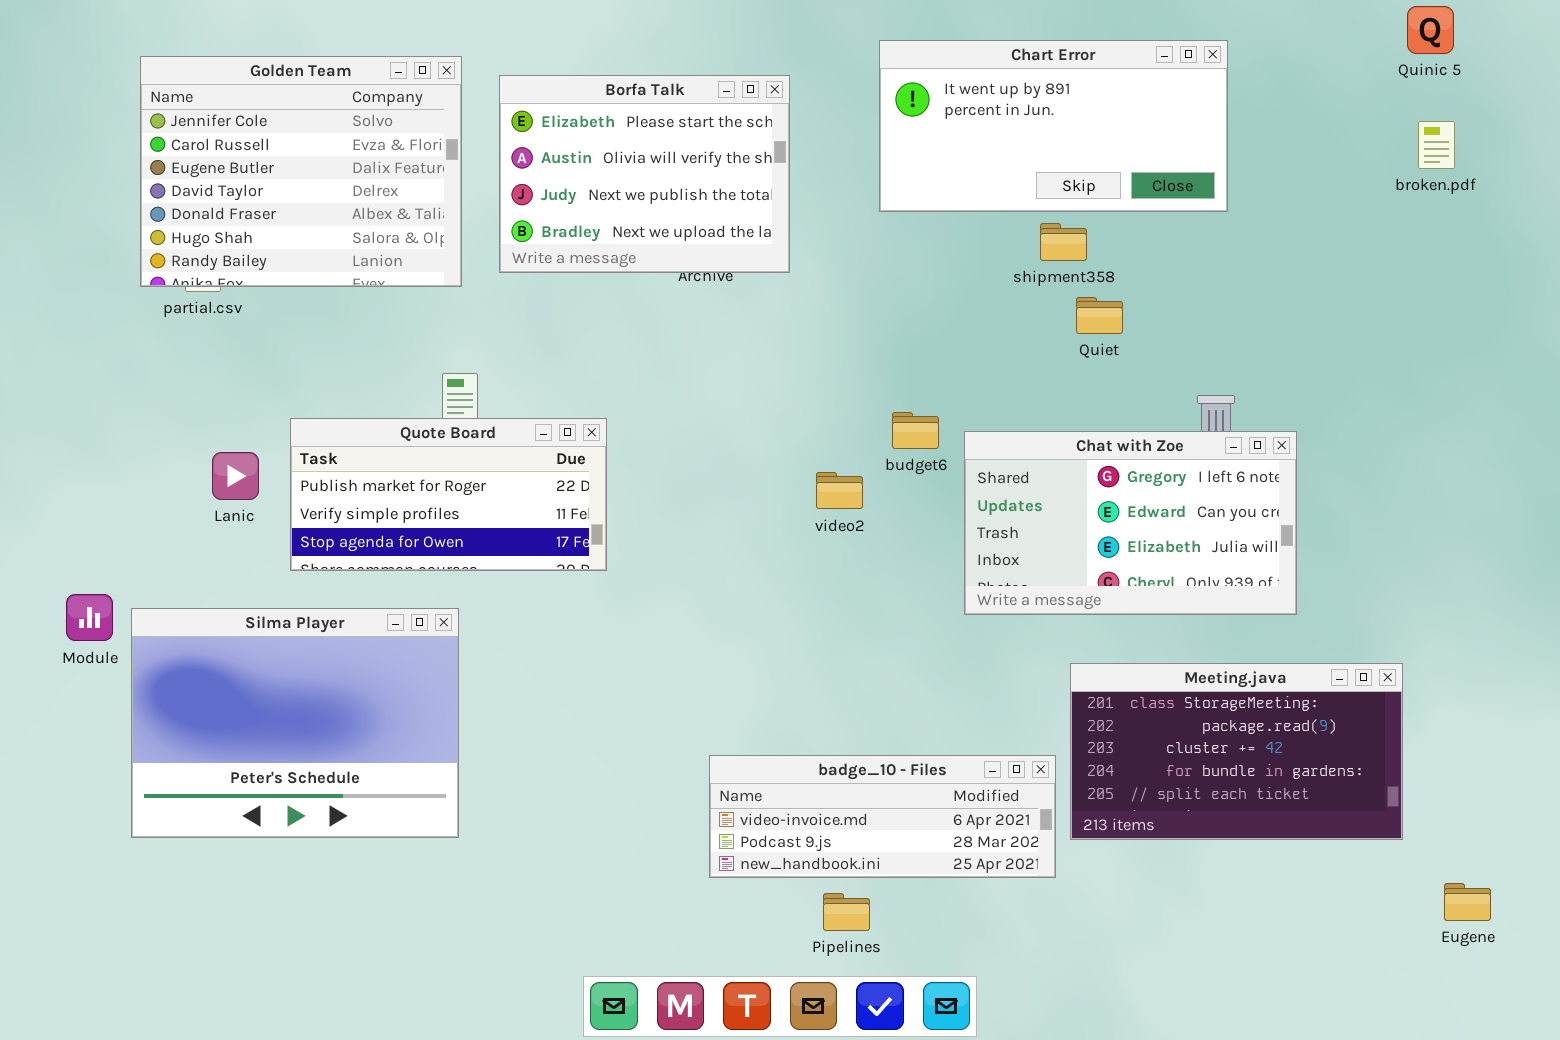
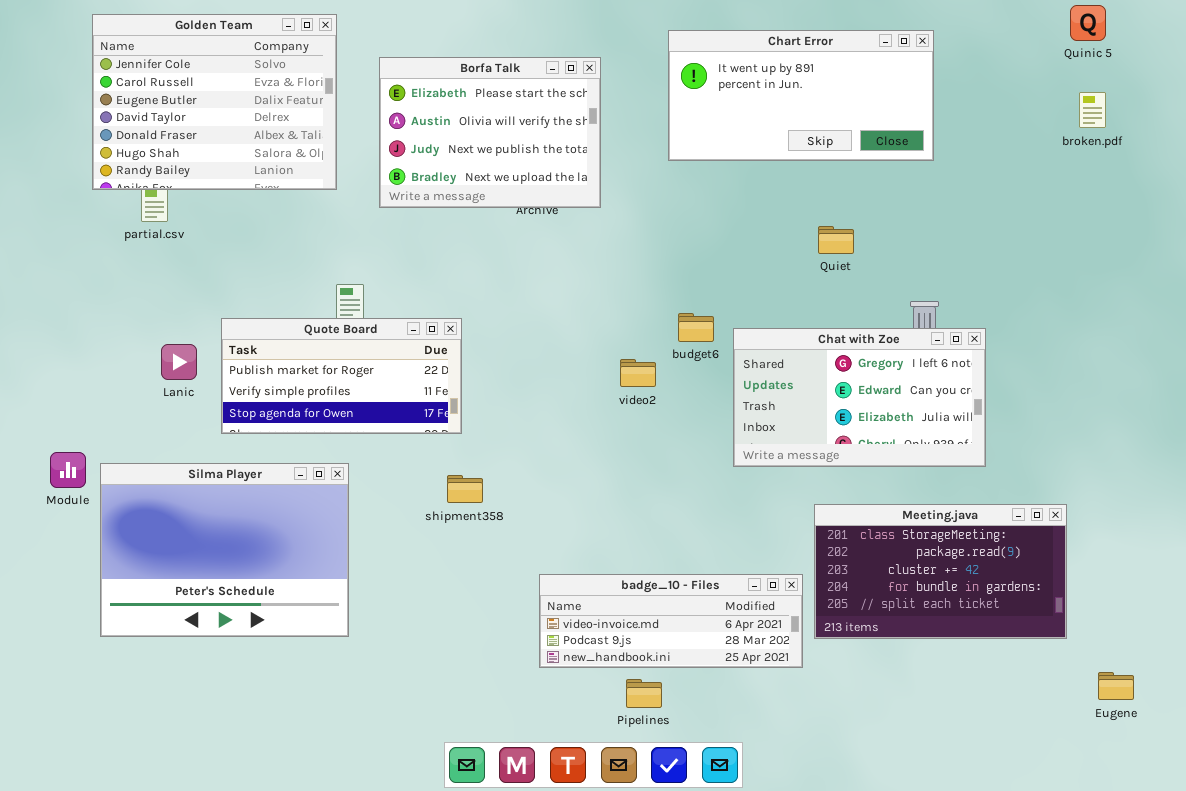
Golden Team: [140,56,462,287] -> [92,14,337,190], moved
shipment358: [1040,223,1087,261] -> [447,475,483,503], moved

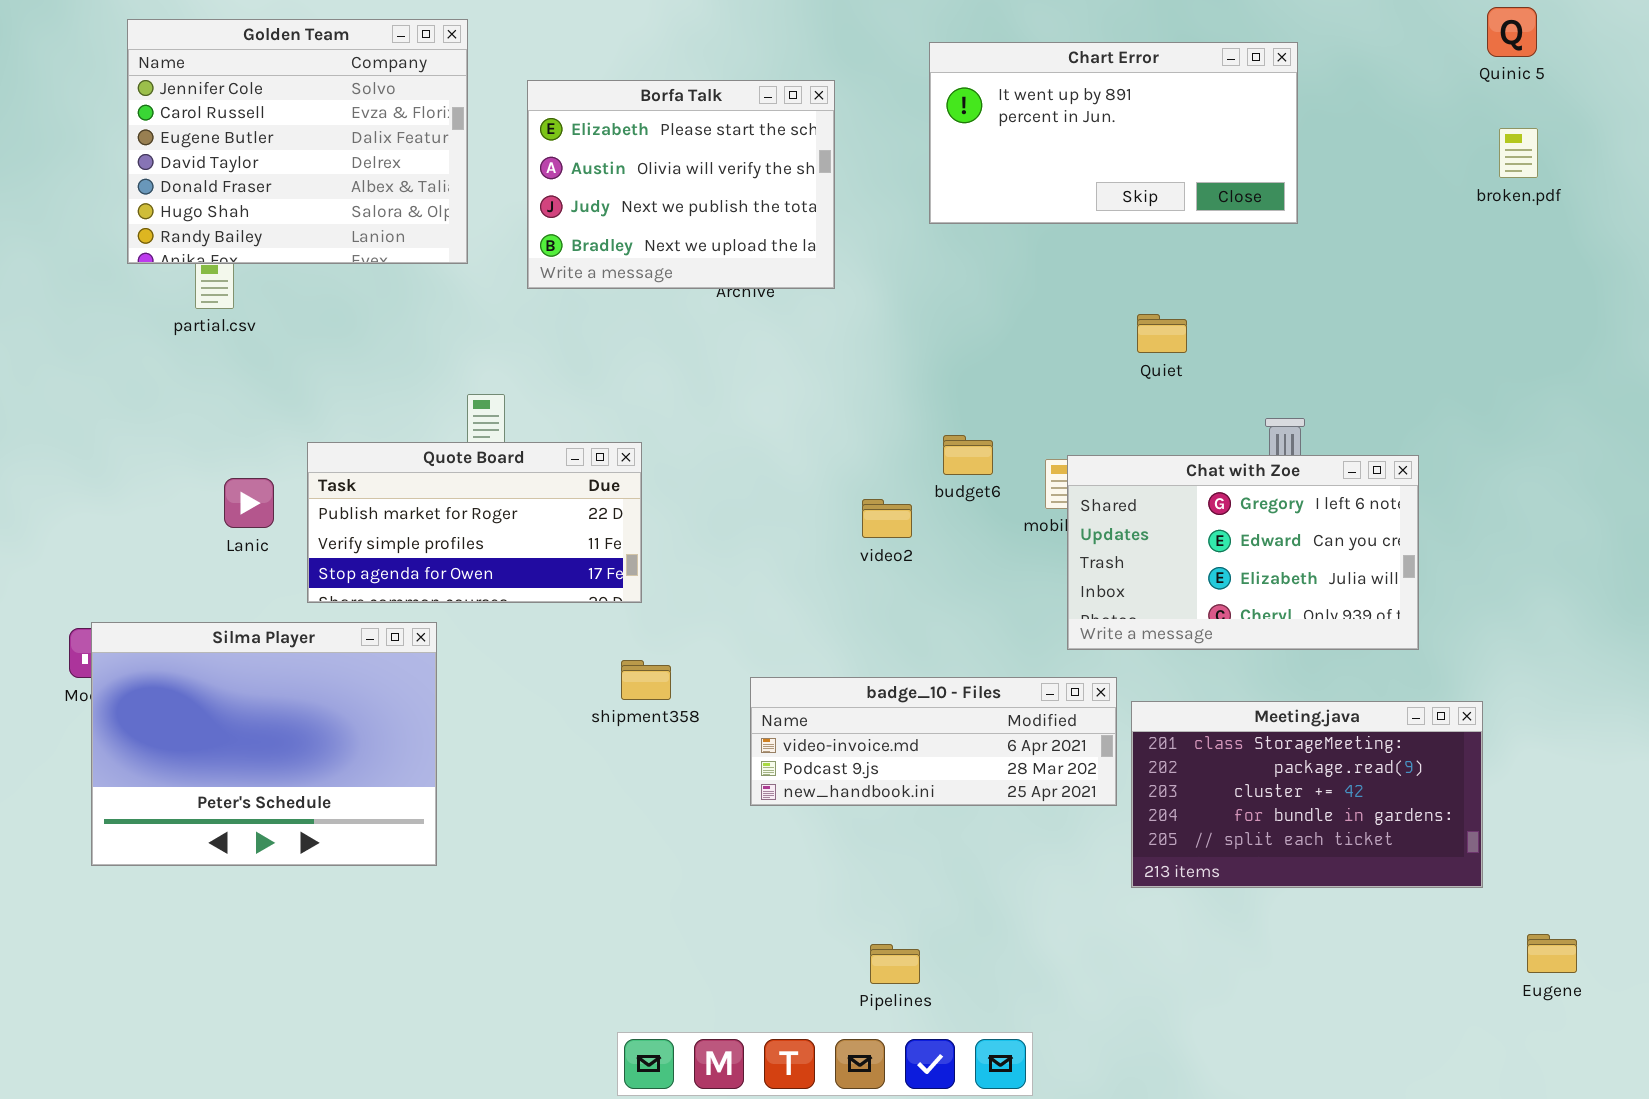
Chat with Zoe: [733,328,986,467] -> [1067,455,1419,650], moved
Silma Player: [100,463,349,637] -> [91,622,437,866], moved
badge_10 - Files: [539,574,803,668] -> [750,677,1117,806], moved

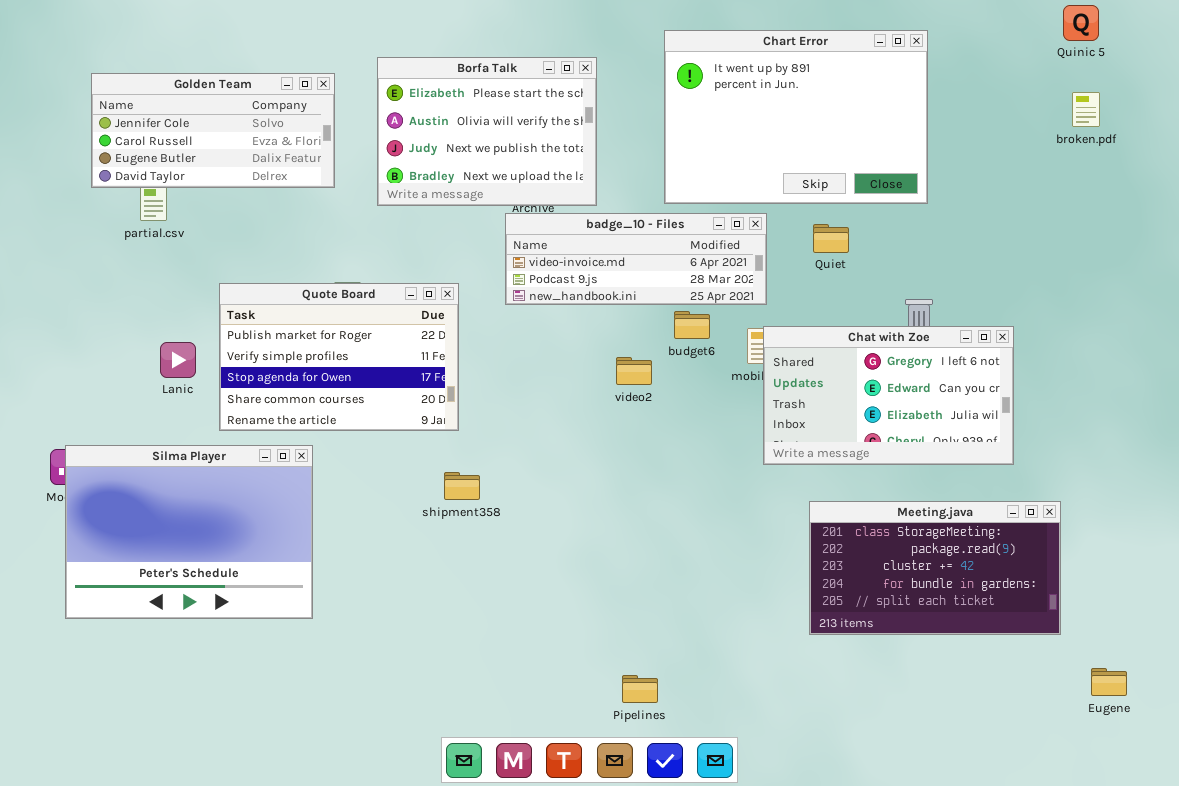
Golden Team: [127,19,468,264] -> [91,73,335,188], resized
Chart Error: [929,42,1298,224] -> [664,30,928,204], resized
Quote Board: [307,442,642,603] -> [219,283,459,431], resized
badge_10 - Files: [750,677,1117,806] -> [505,213,767,305], moved

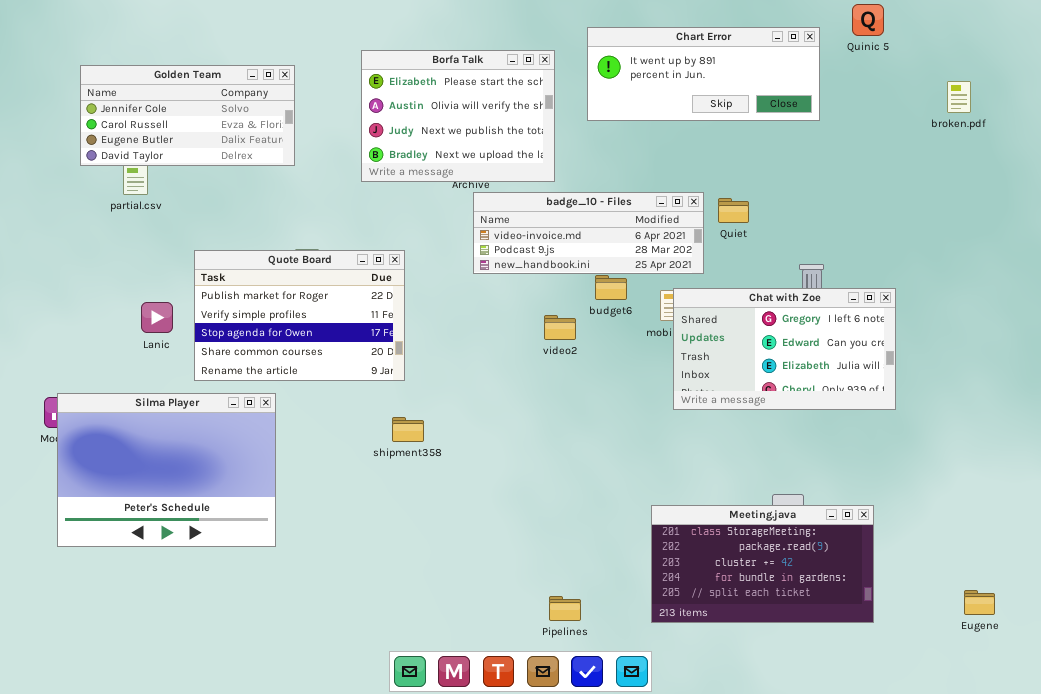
Quinic 5: [1063,5,1099,41] -> [852,4,884,36], moved
Chart Error: [664,30,928,204] -> [587,27,820,121], resized
Borfa Talk: [377,57,597,206] -> [361,50,555,182], moved
badge_10 - Files: [505,213,767,305] -> [473,192,704,274], moved
Meeting.java: [809,501,1061,635] -> [651,505,874,623], moved

